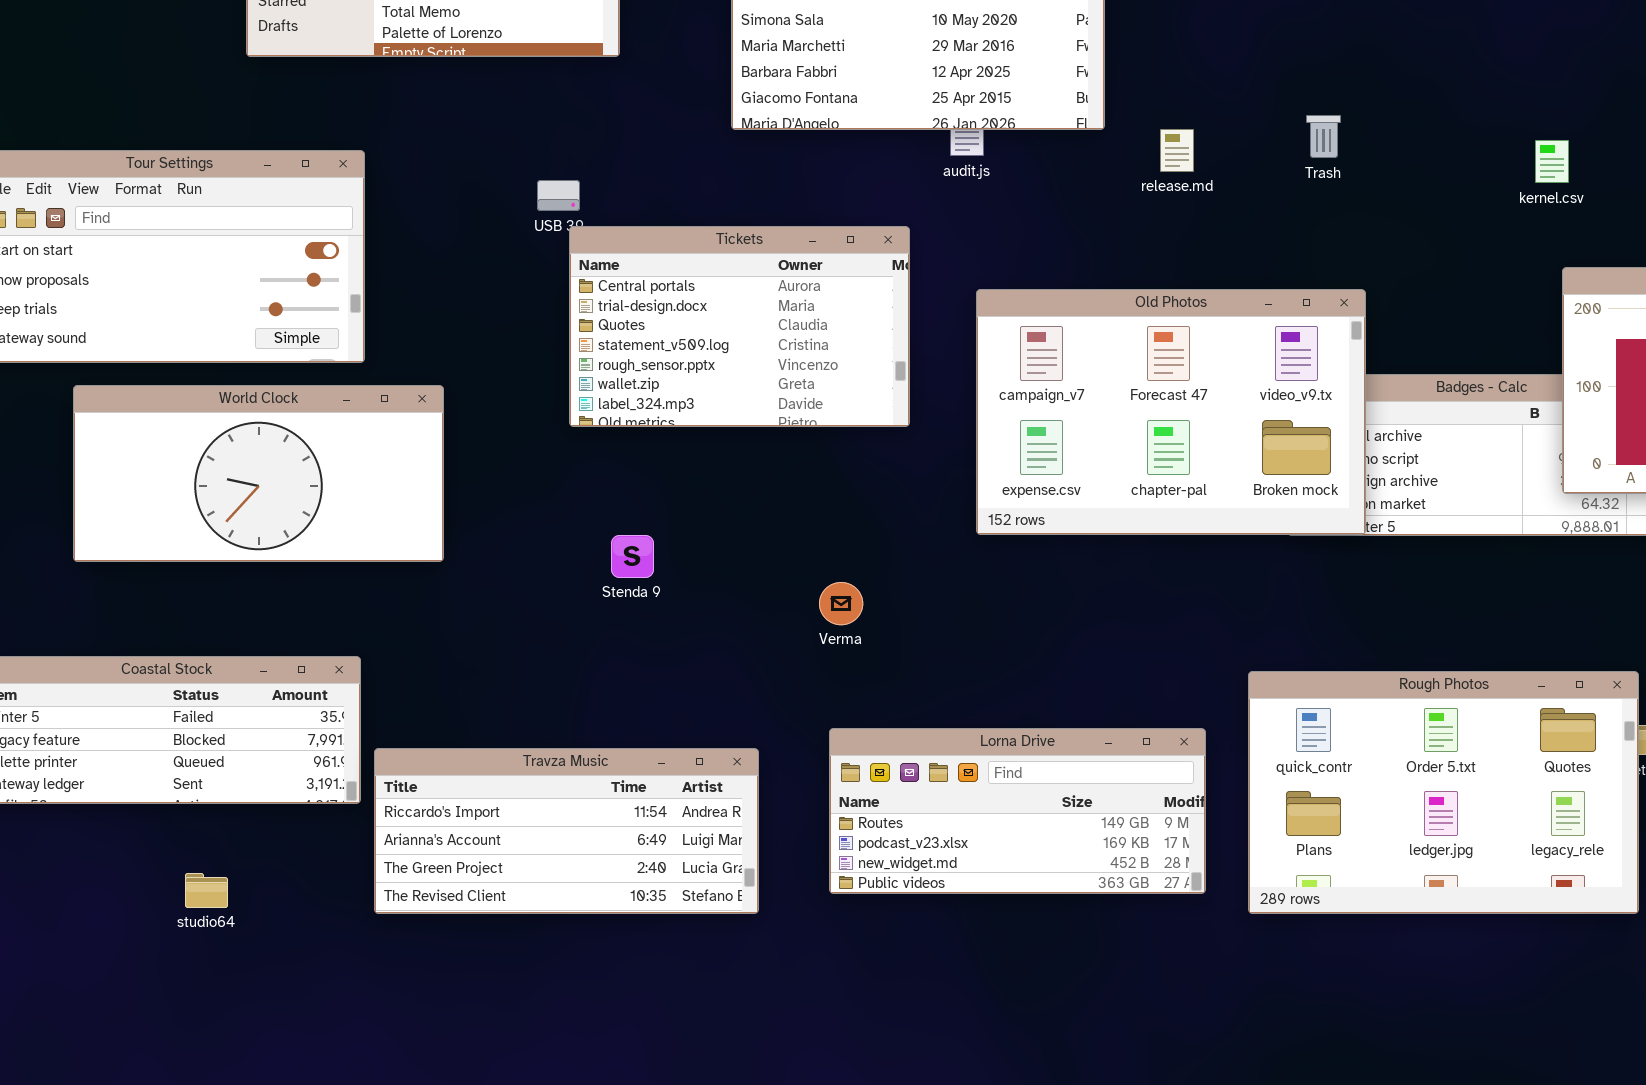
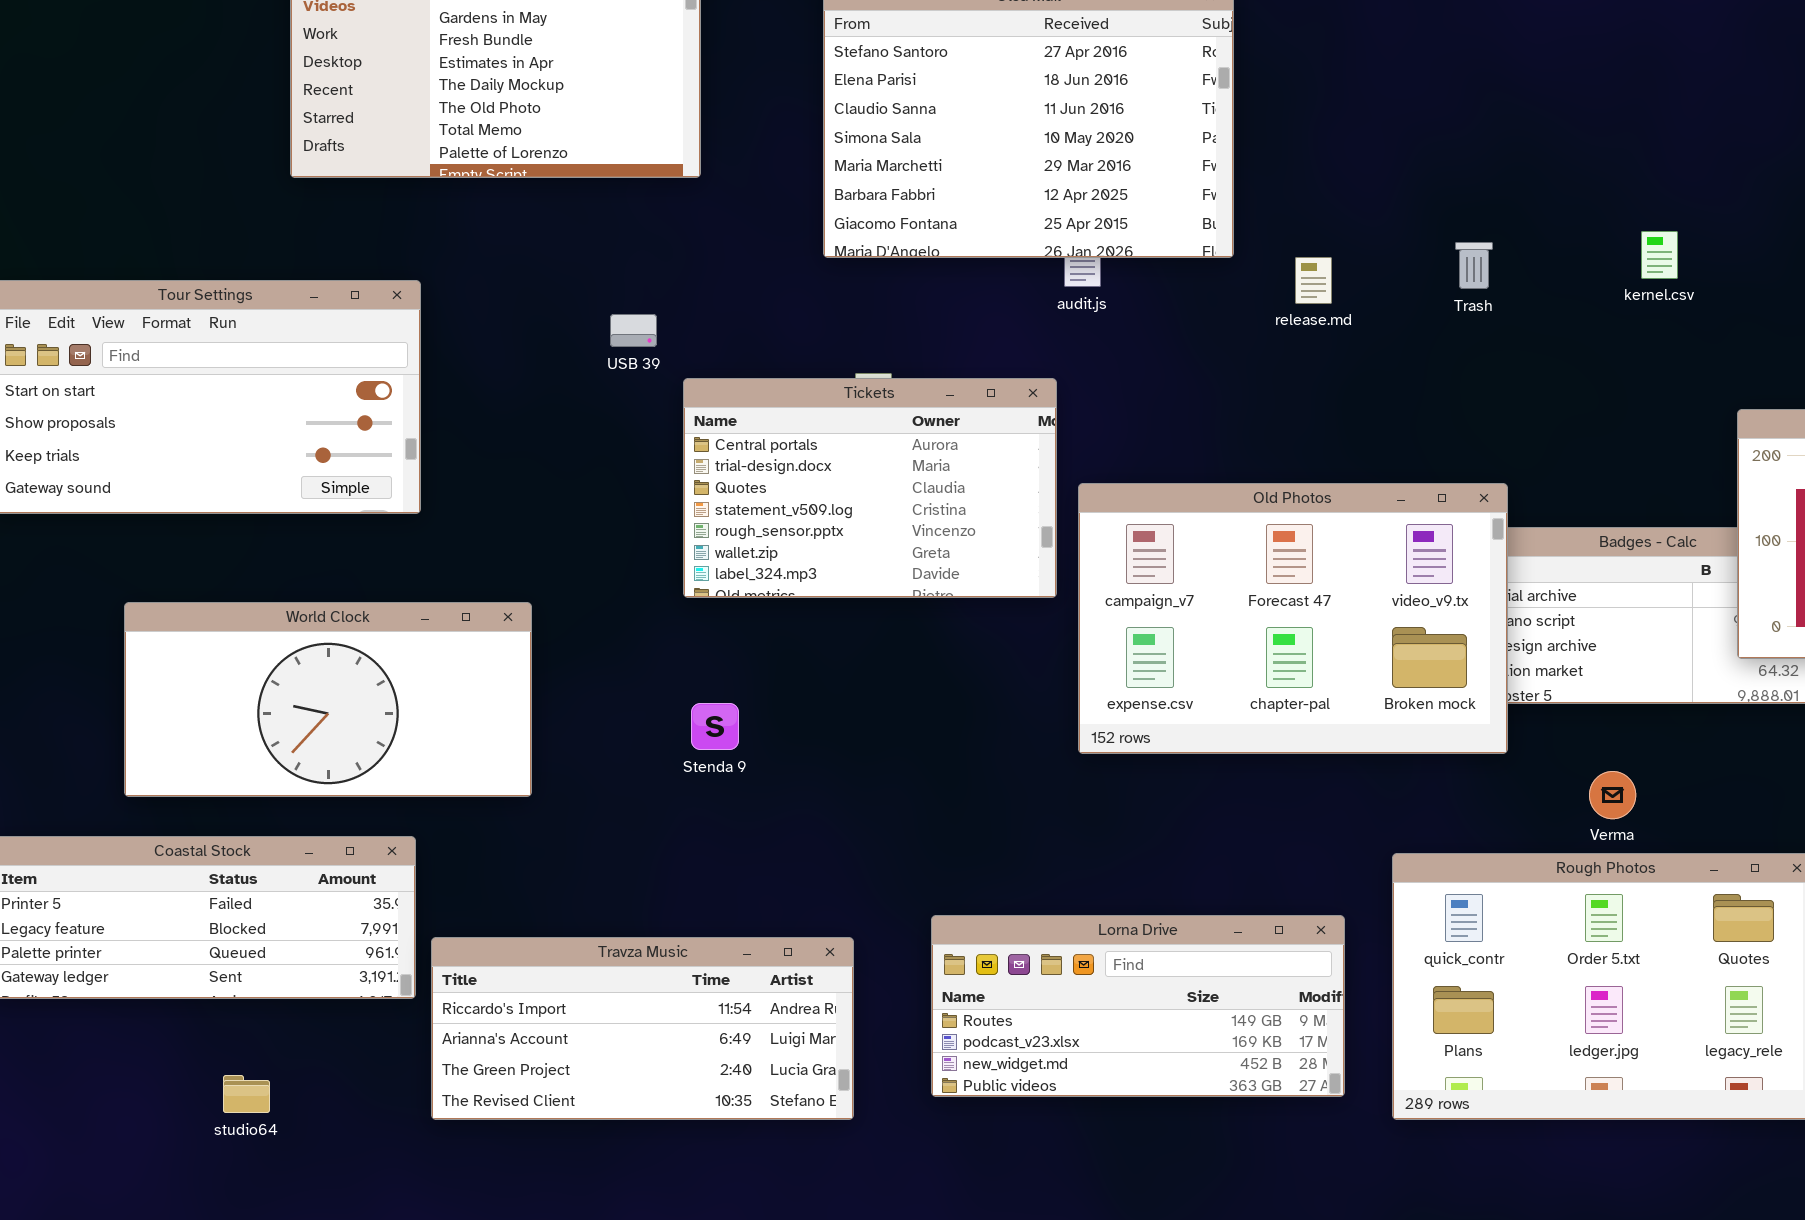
kernel.csv: [1535,140,1569,183] -> [1641,231,1678,279], moved
Tickets: [569,226,910,427] -> [683,378,1057,598], moved
Old Photos: [976,289,1366,535] -> [1078,483,1508,754], moved
World Clock: [73,385,444,562] -> [124,602,532,797], moved
Verma: [819,582,863,625] -> [1589,771,1636,819], moved

